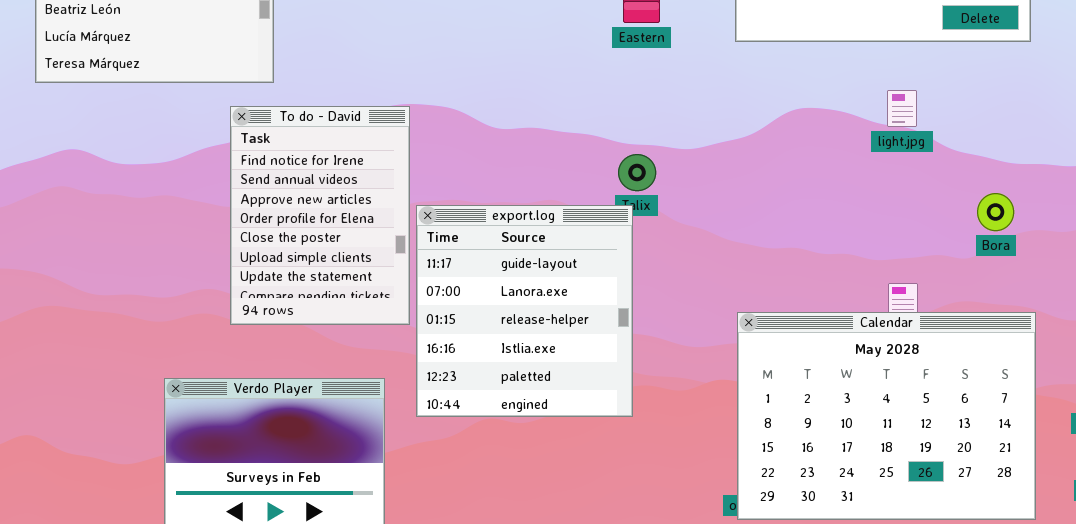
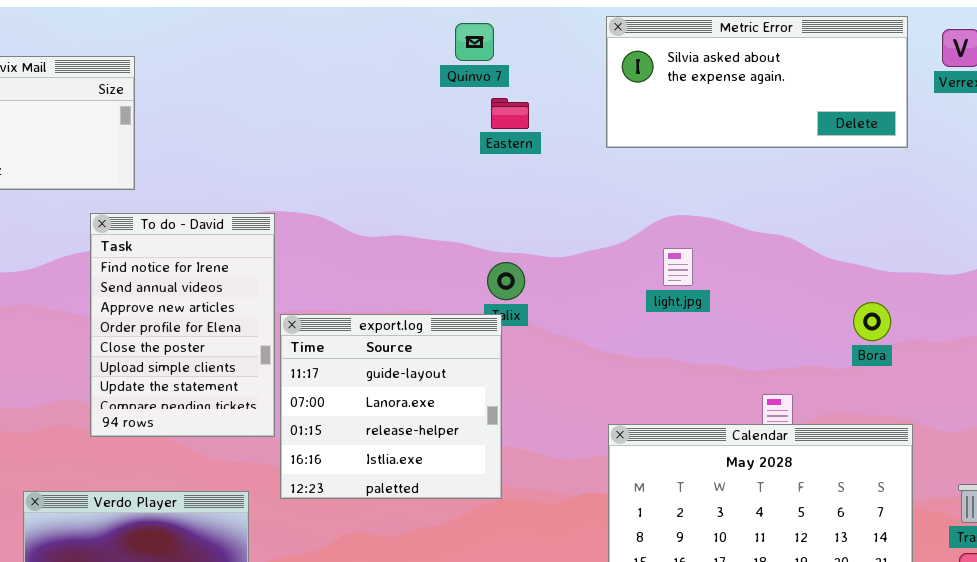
light.jpg: [887,90,917,127] -> [663,248,693,286], moved
export.log: [416,205,633,417] -> [280,314,502,499], resized

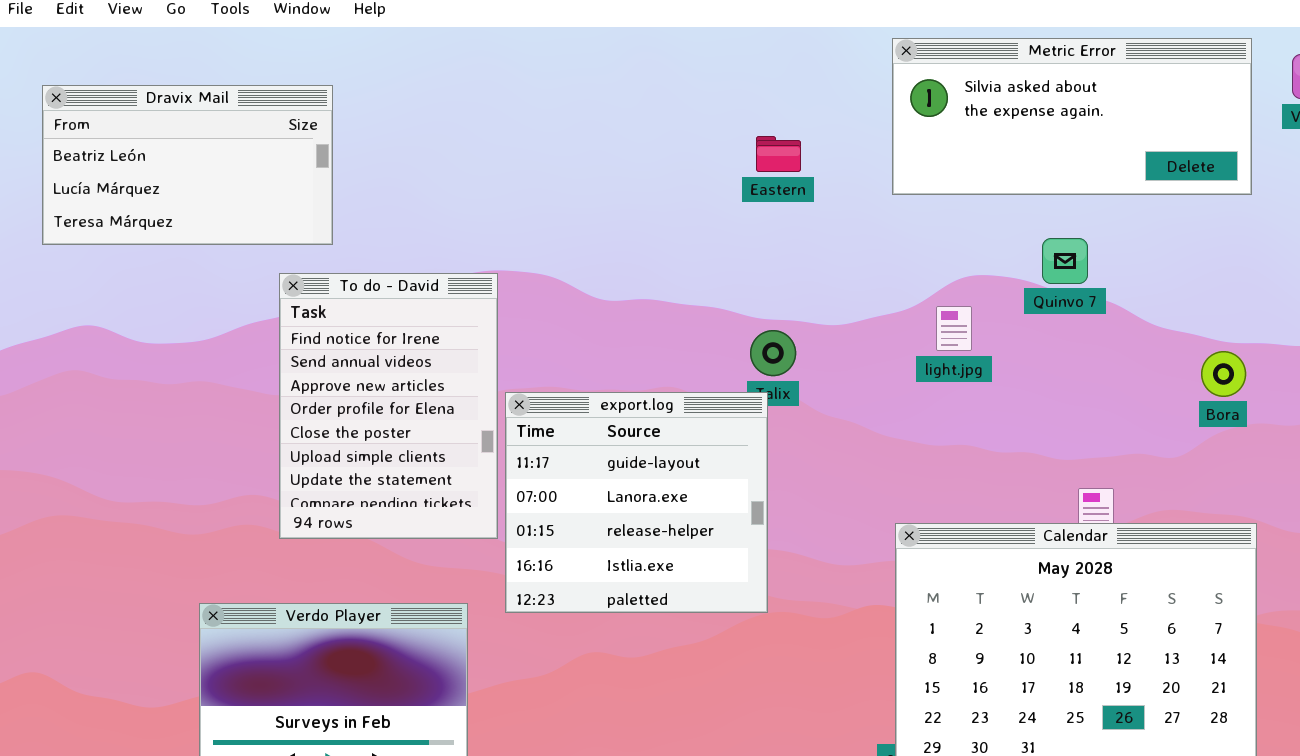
Quinvo 7: [455,23,494,61] -> [1042,238,1088,284], moved
light.jpg: [663,248,693,286] -> [936,306,972,351], moved
Bora: [853,302,891,341] -> [1201,351,1246,397], moved

